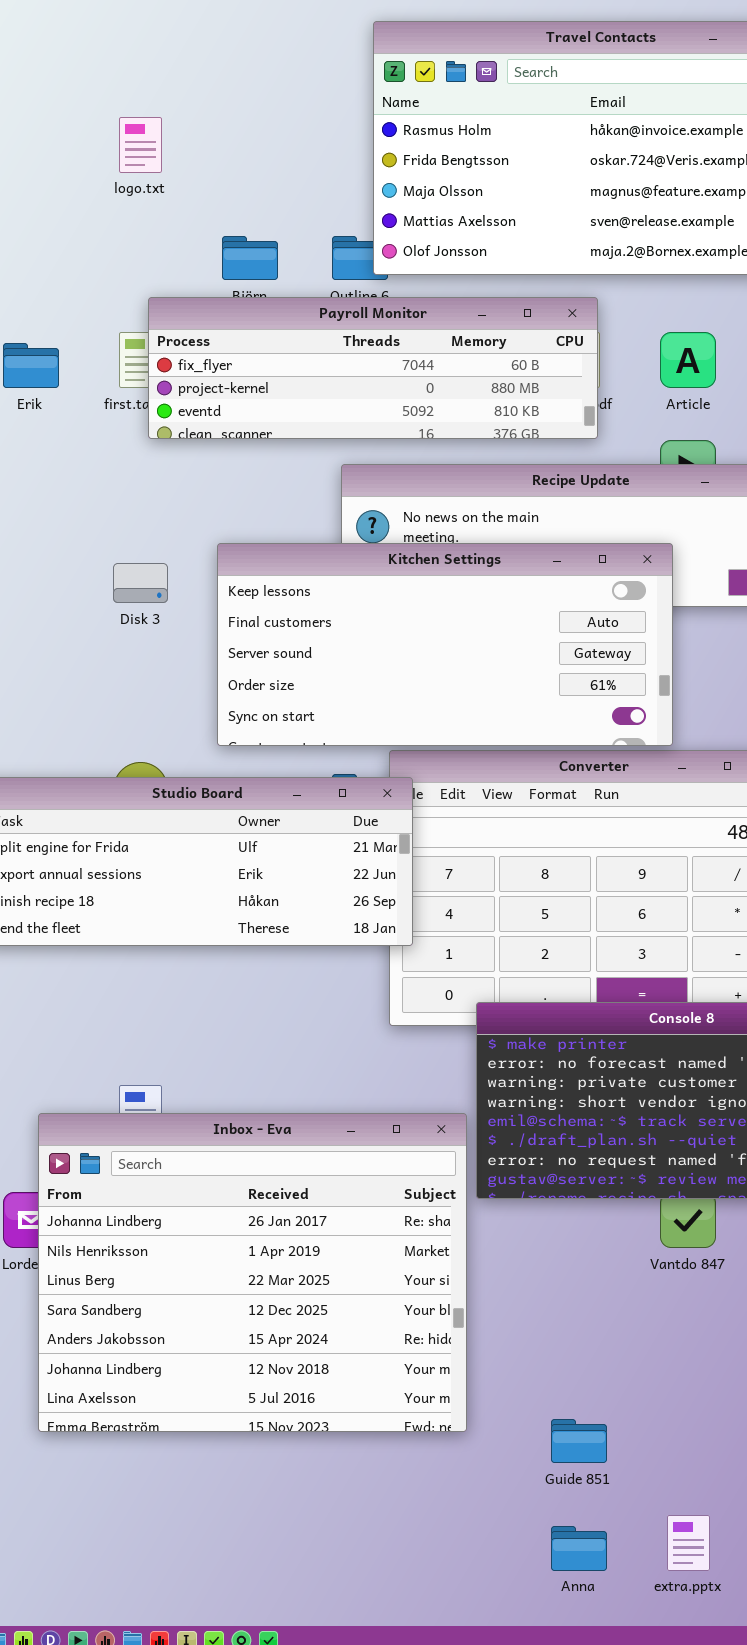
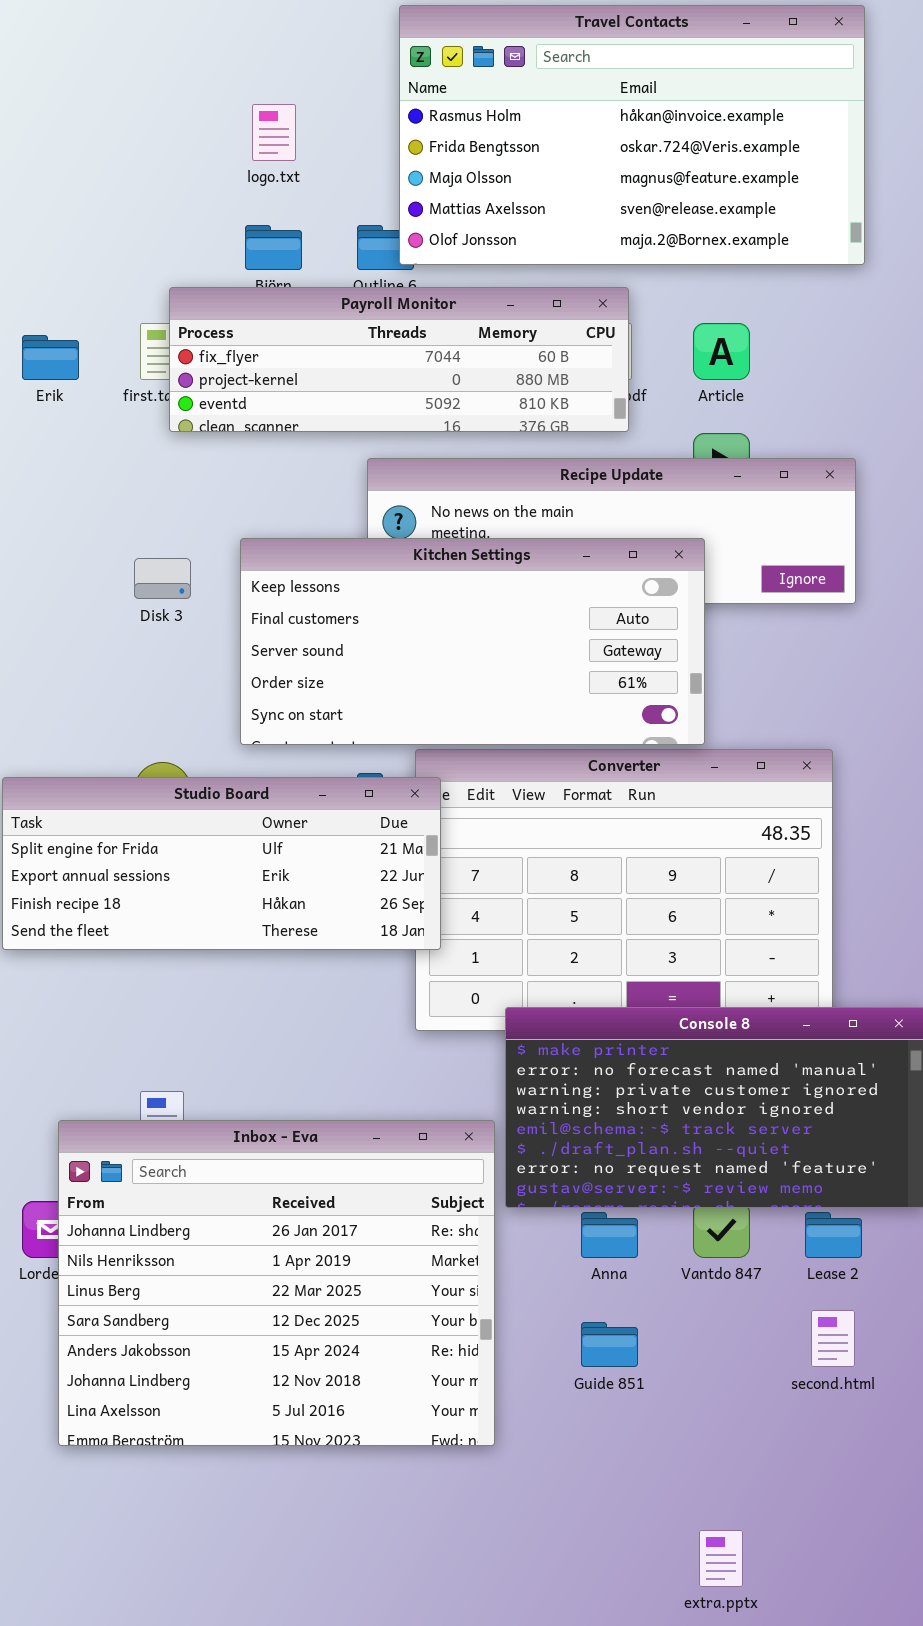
logo.txt: [119,117,162,173] -> [252,104,296,161], moved
Guide 851: [551,1419,607,1463] -> [581,1322,638,1367], moved
Anna: [551,1526,607,1571] -> [581,1212,638,1258], moved

